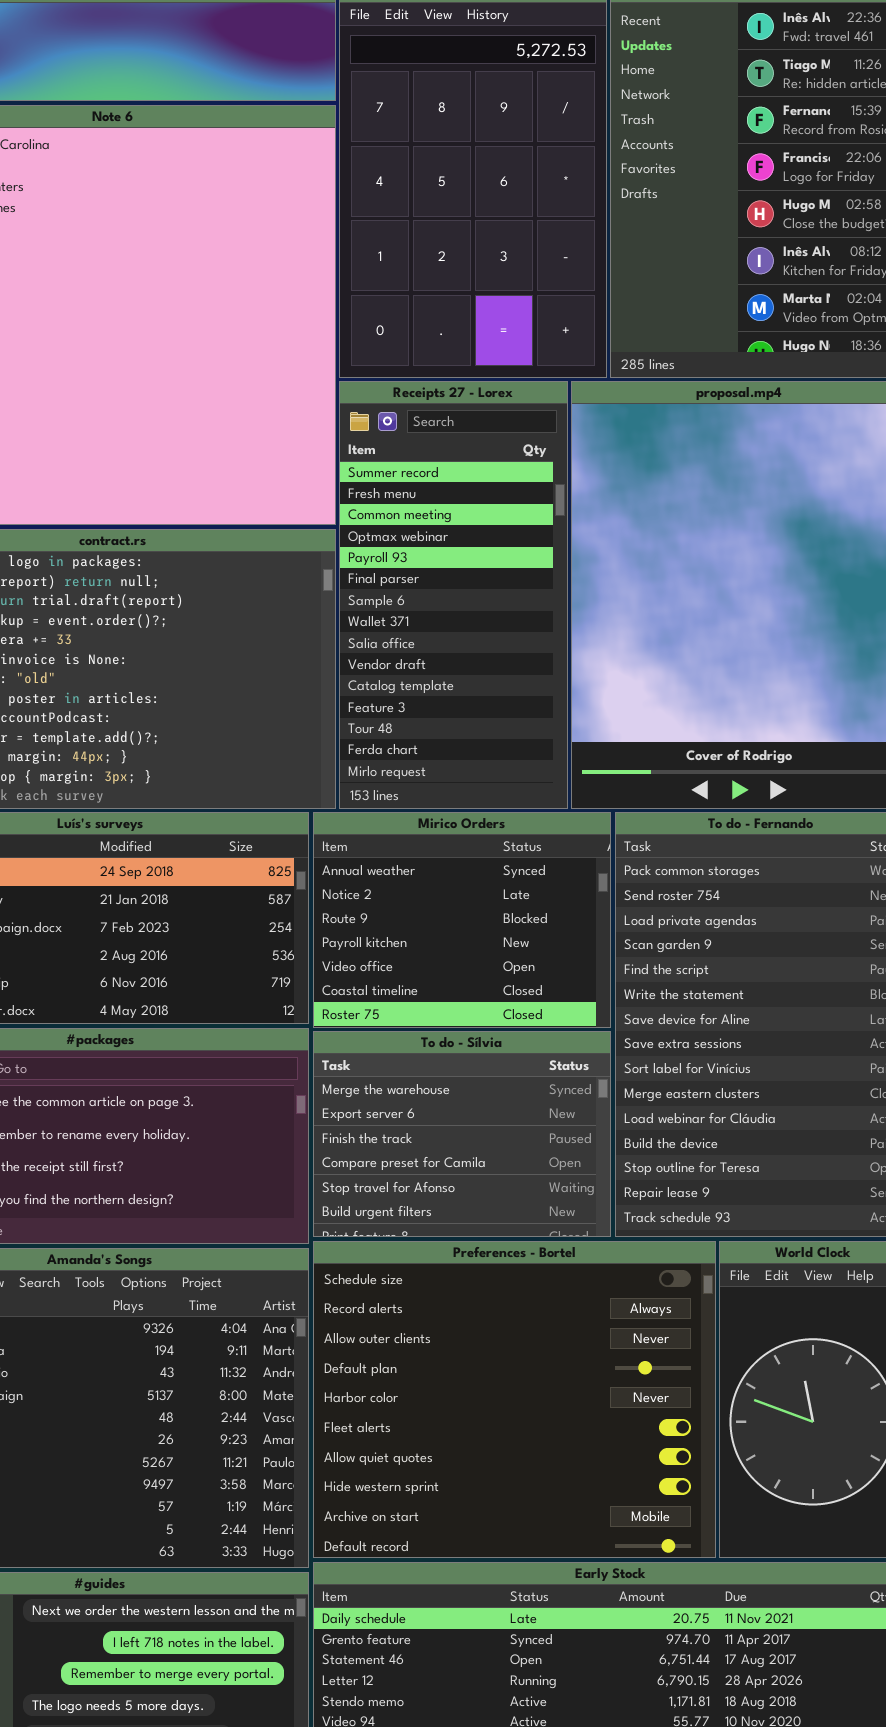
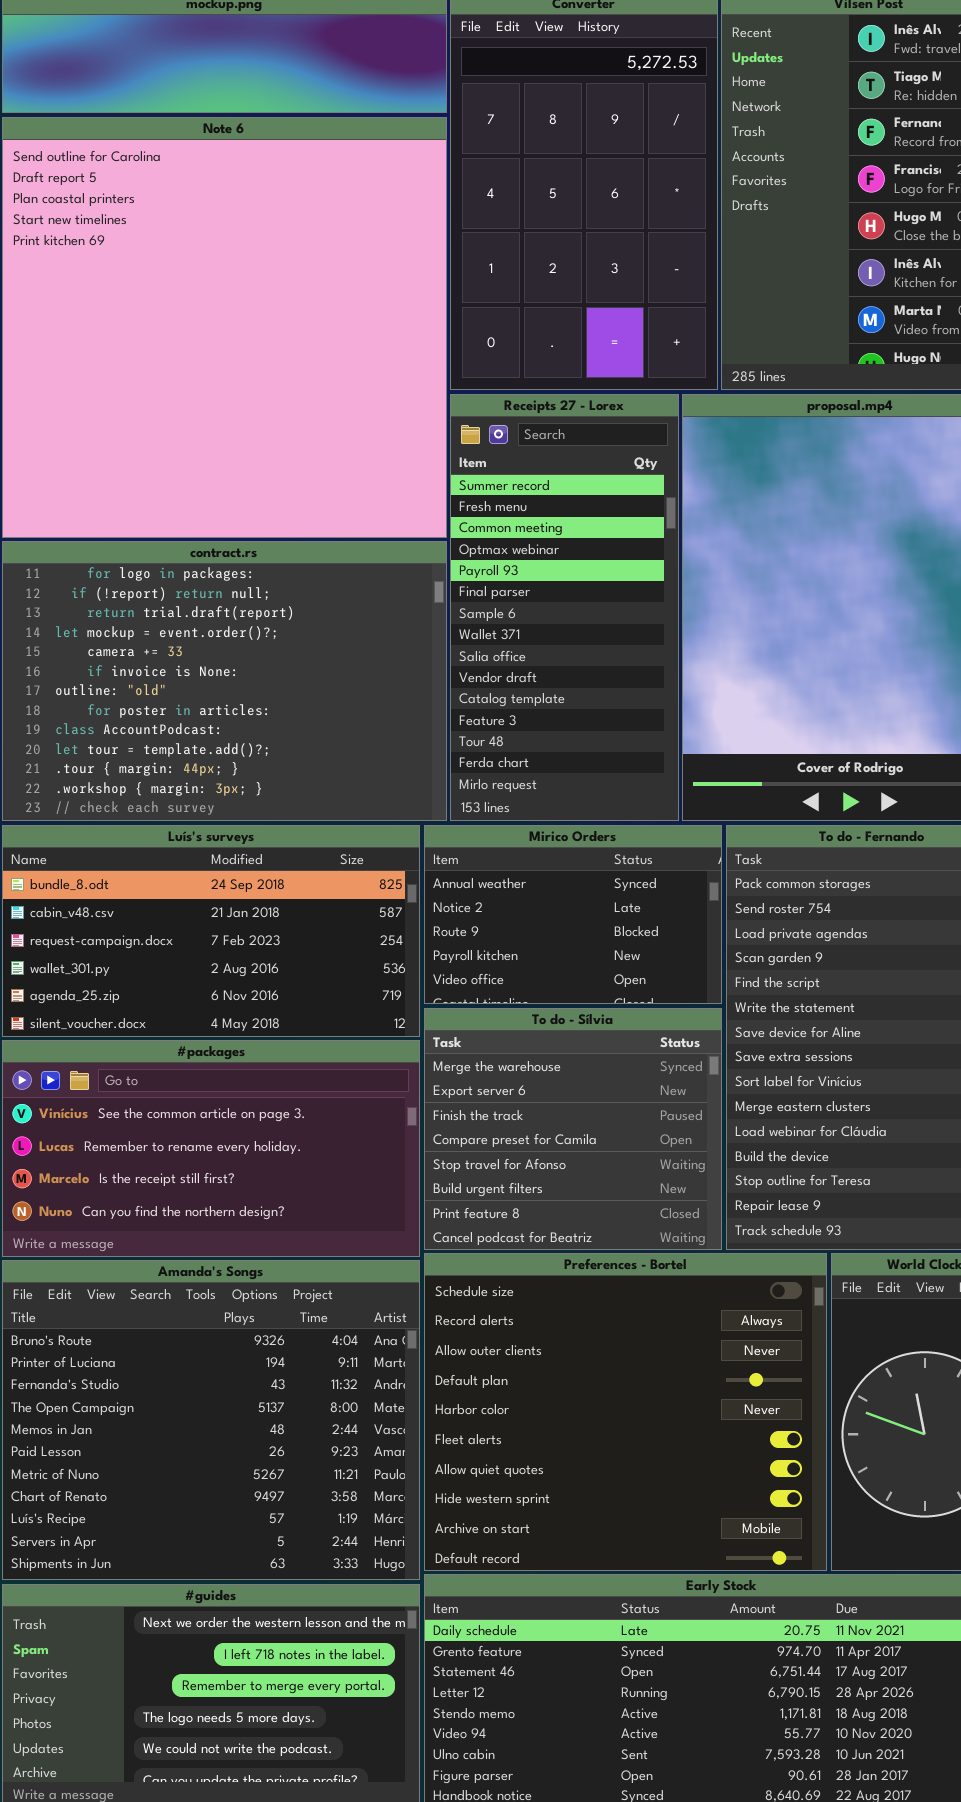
Mirico Orders: [313,812,611,1028] -> [424,825,722,1004], resized
To do - Sílvia: [313,1031,611,1237] -> [424,1008,722,1250], resized

